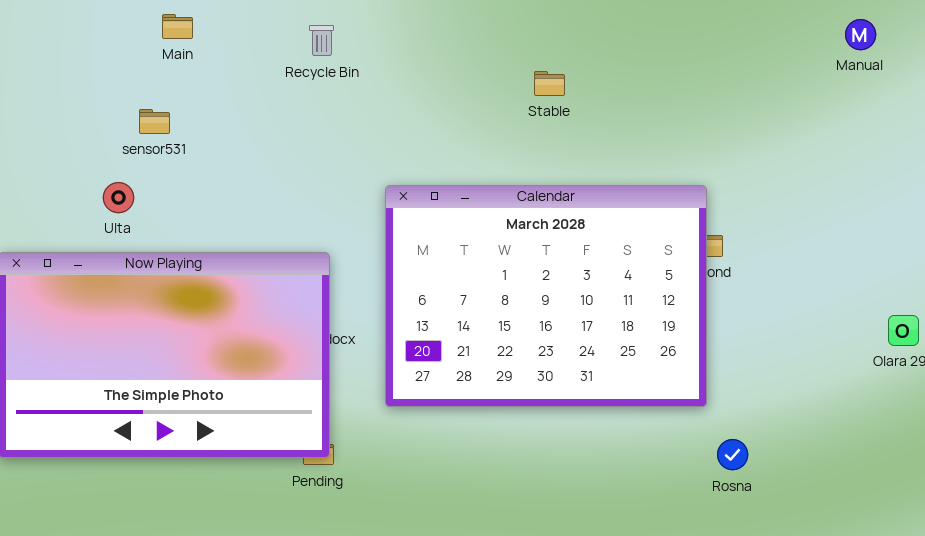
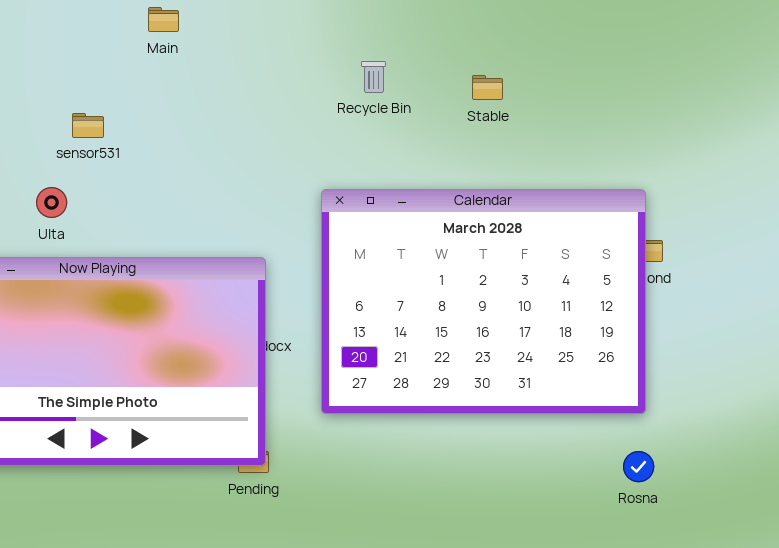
Main: [162,14,193,39] -> [148,7,179,32], moved
Recycle Bin: [309,25,334,56] -> [361,61,386,93], moved
Rosna: [717,439,748,470] -> [623,451,654,482], moved

